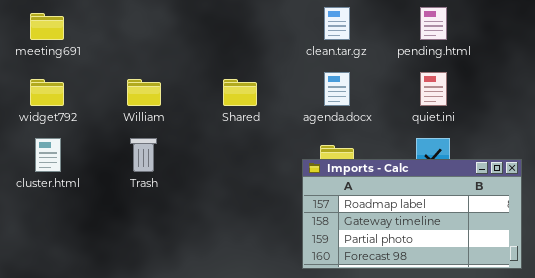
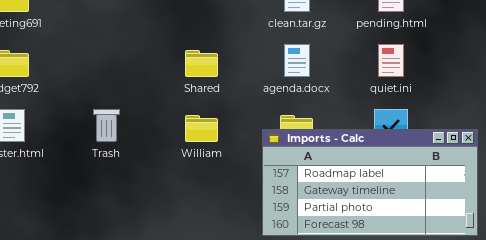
William: [127,79,161,106] -> [185,115,218,142], moved

